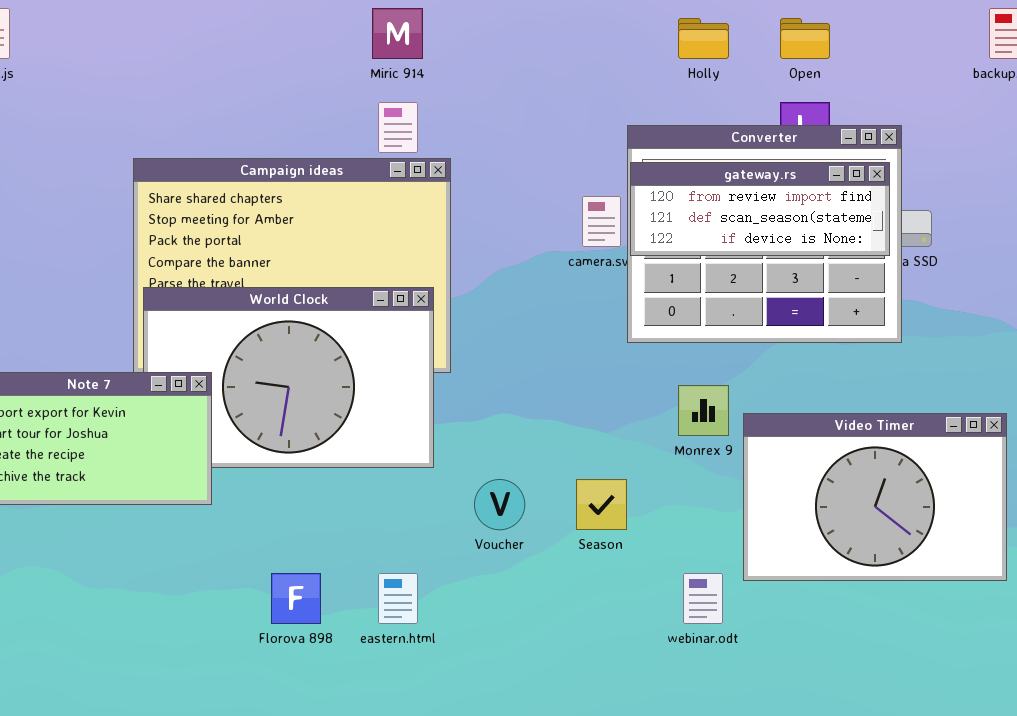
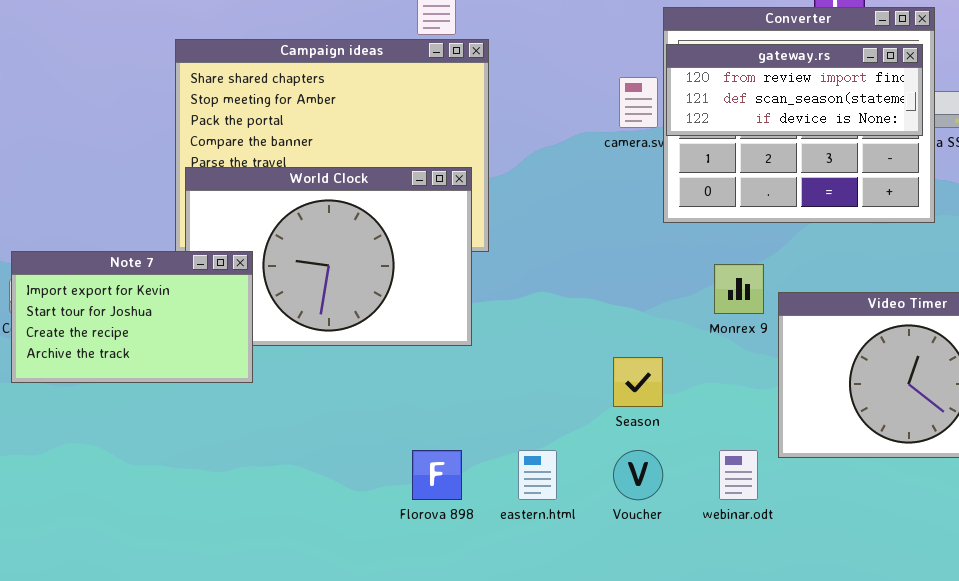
Voucher: [474,479,525,530] -> [613,450,663,500], moved
Florova 898: [271,573,321,624] -> [412,450,462,500], moved
eastern.html: [378,573,418,624] -> [518,450,557,500], moved

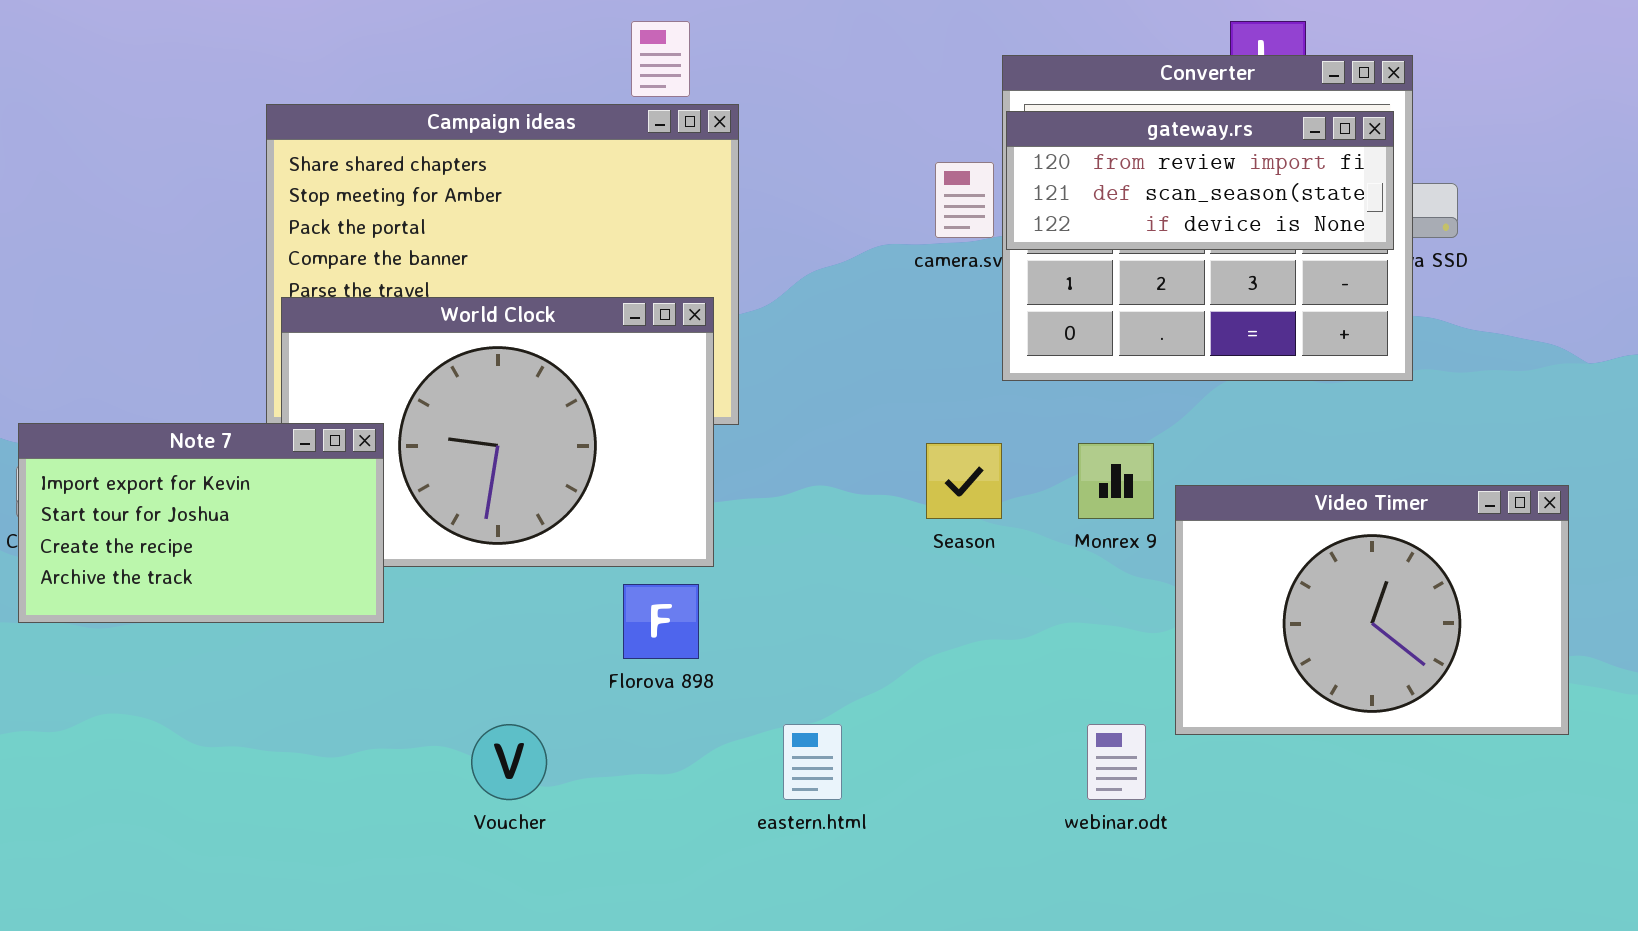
Season: [613,357,663,407] -> [926,443,1002,519], moved
Florova 898: [412,450,462,500] -> [623,584,699,659], moved
Voucher: [613,450,663,500] -> [471,724,547,800], moved

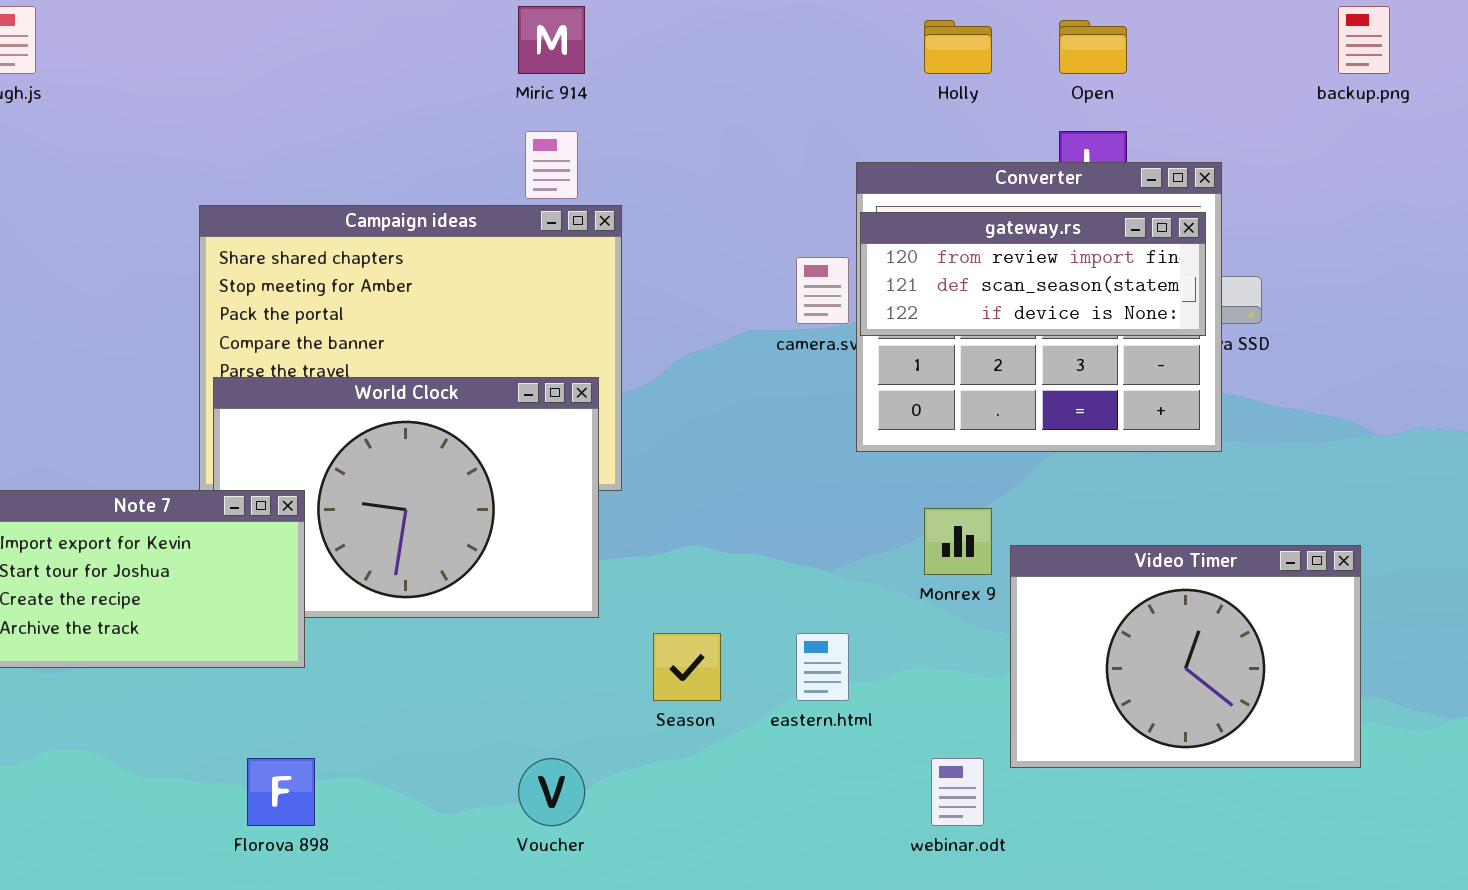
Season: [926,443,1002,519] -> [653,633,721,701], moved
Florova 898: [623,584,699,659] -> [247,758,315,826], moved
Voucher: [471,724,547,800] -> [518,758,585,826], moved
eastern.html: [783,724,842,800] -> [796,633,849,701], moved

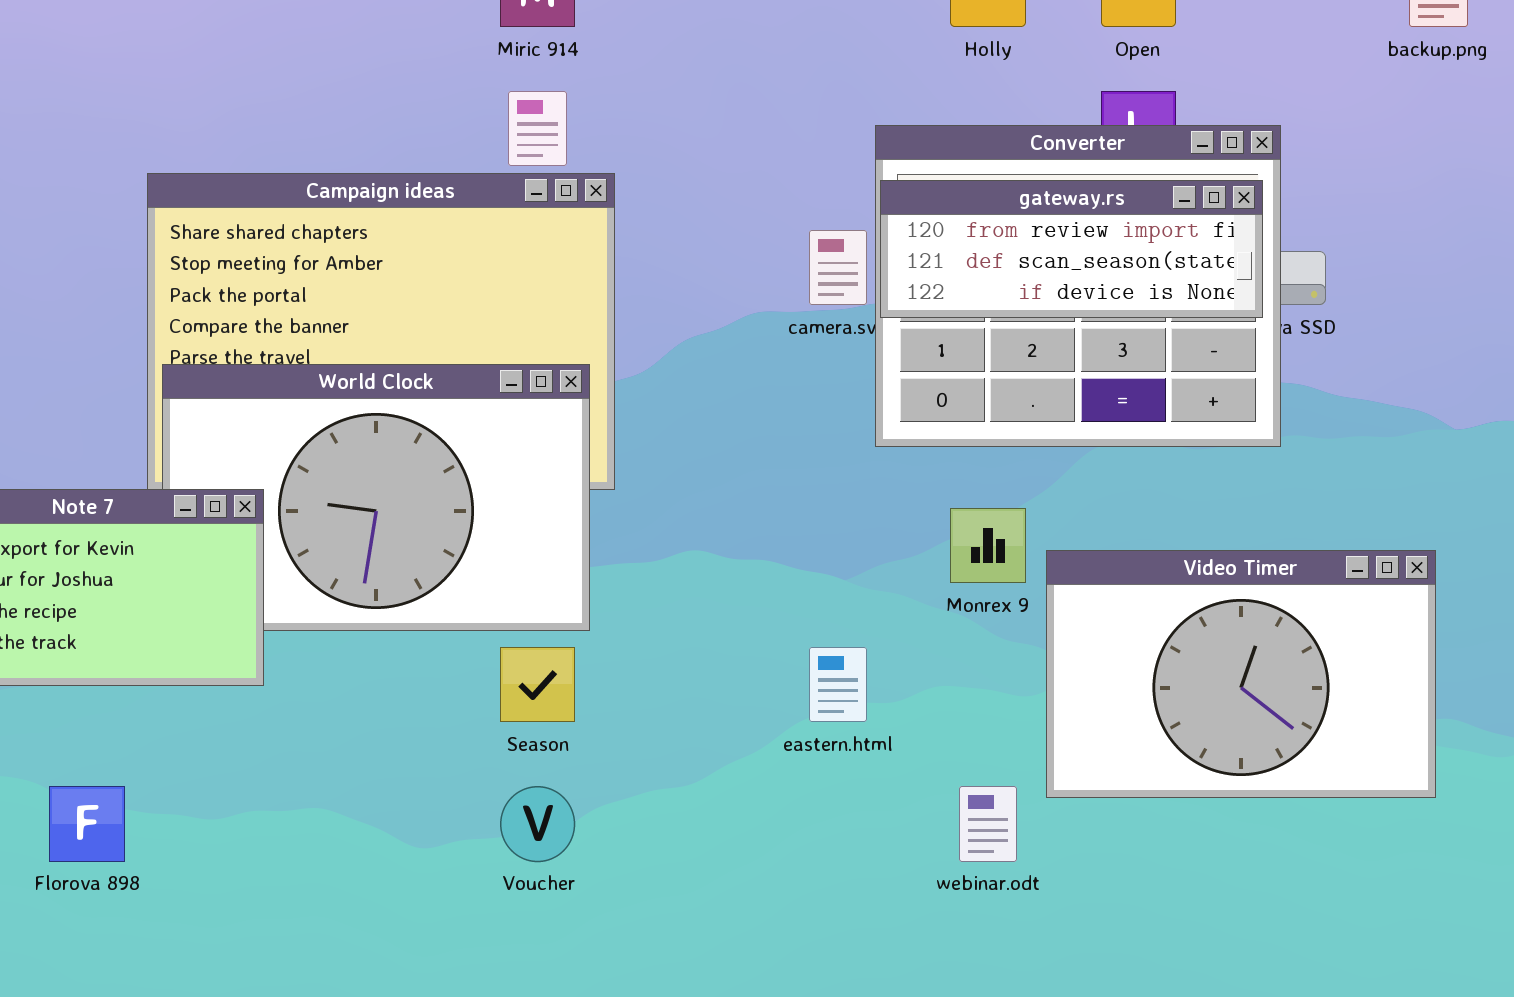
Season: [653,633,721,701] -> [500,647,575,722], moved
Florova 898: [247,758,315,826] -> [49,786,125,862], moved

